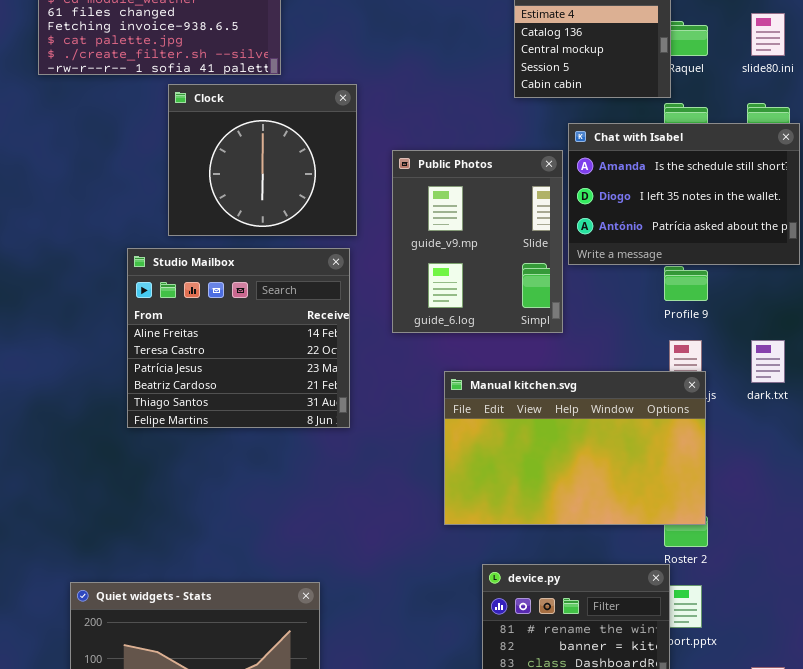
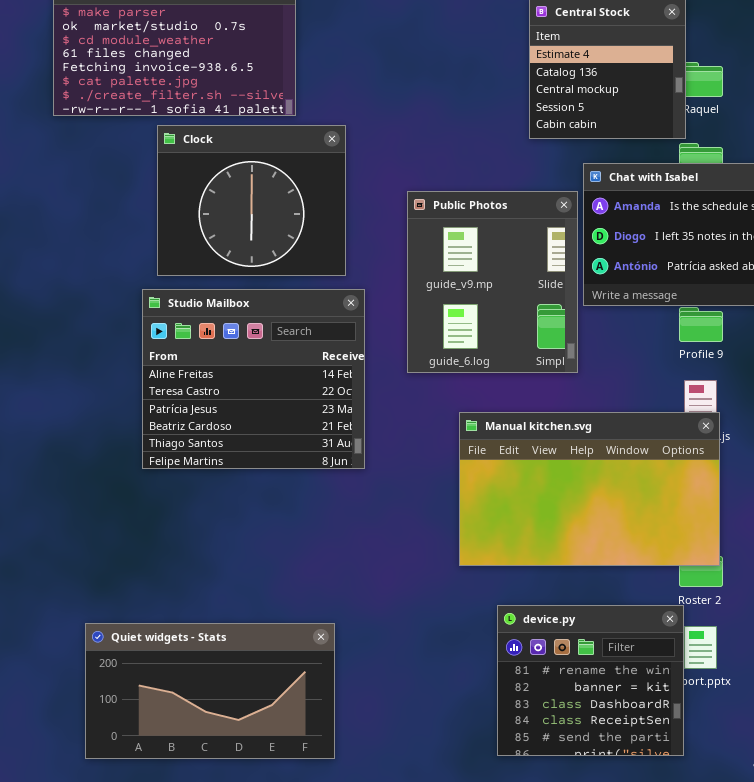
Clock: [168,84,357,236] -> [157,125,346,276], moved

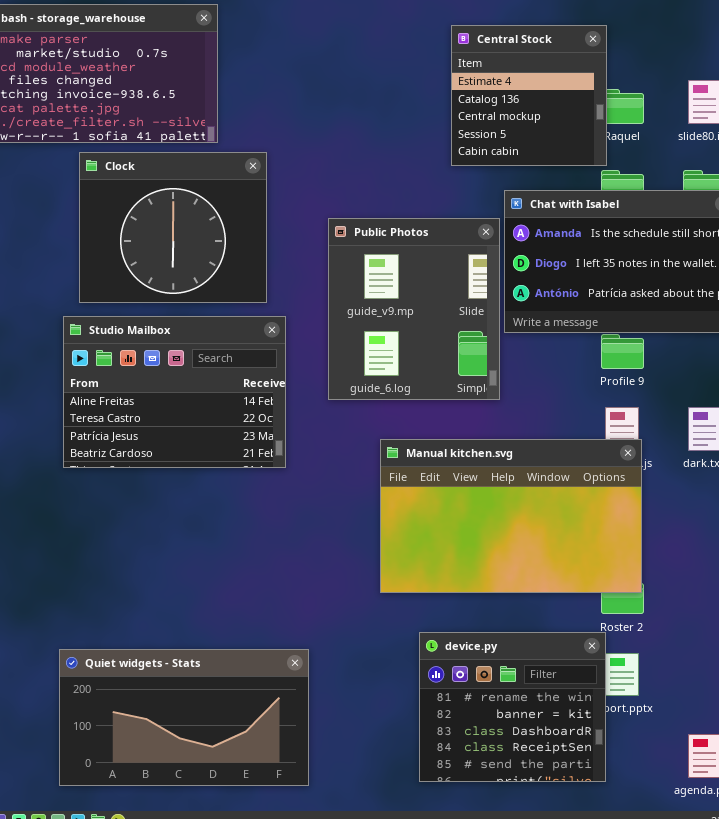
Studio Mailbox: [142,289,365,469] -> [63,316,286,468], resized
Quiet widgets - Stats: [85,623,335,759] -> [59,649,309,786], moved

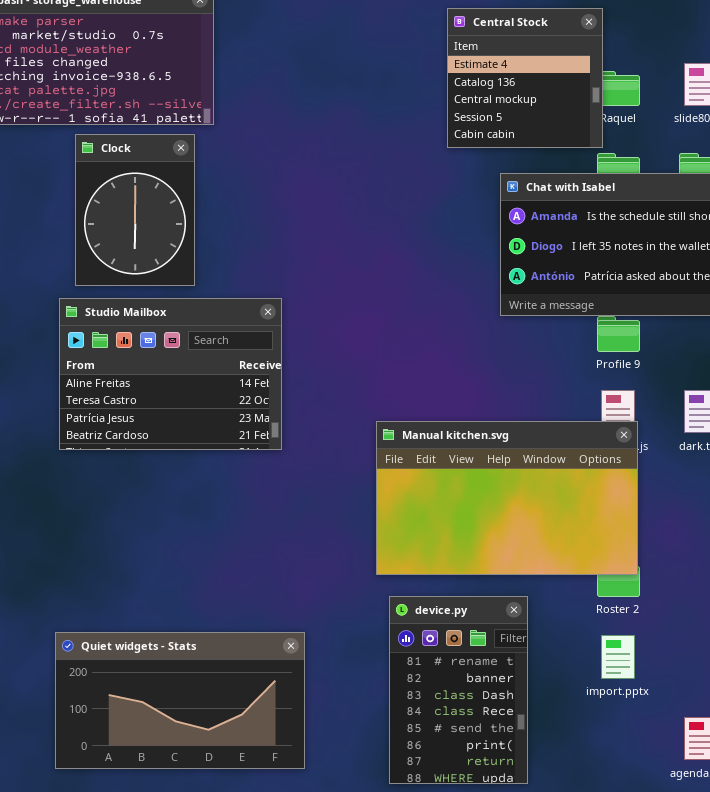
Clock: [79,152,267,303] -> [75,134,195,286], resized
Public Photos: [328,218,500,400] -> none, closed
device.py: [419,632,606,782] -> [389,596,528,784], moved, resized

